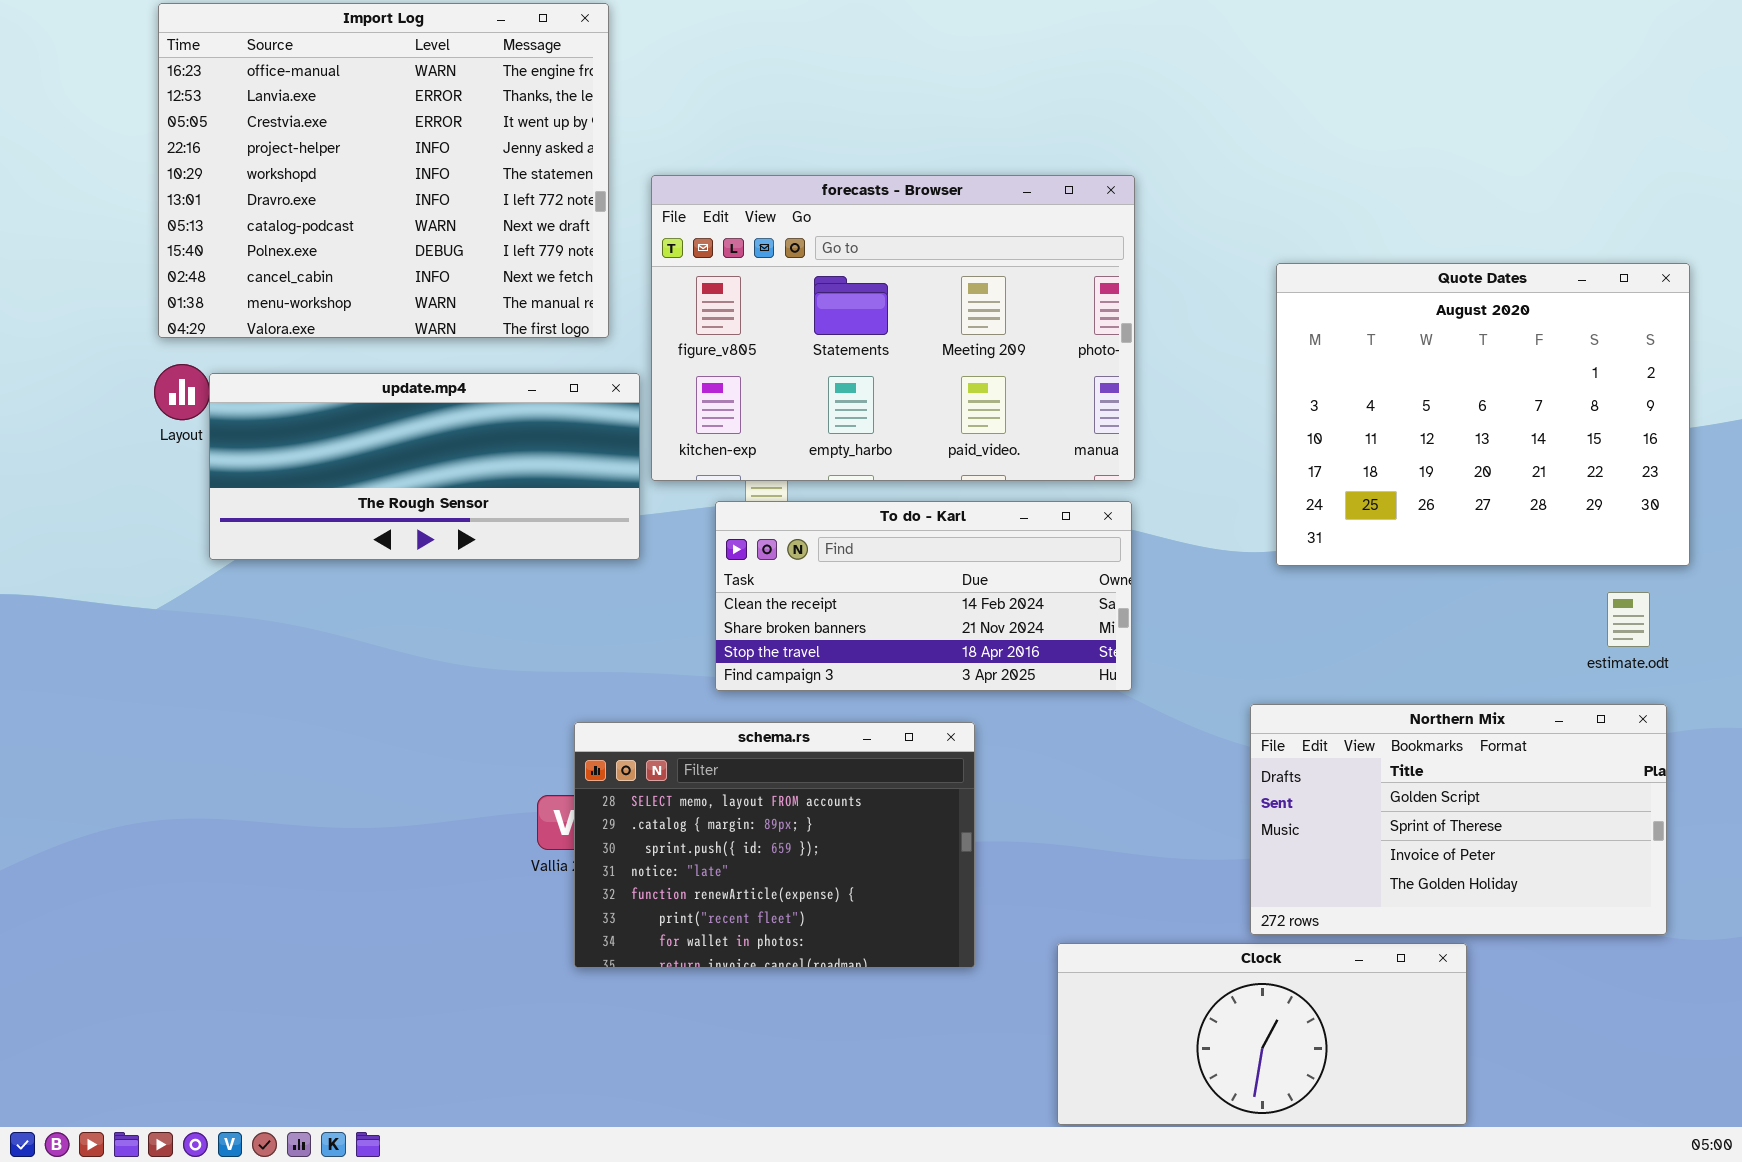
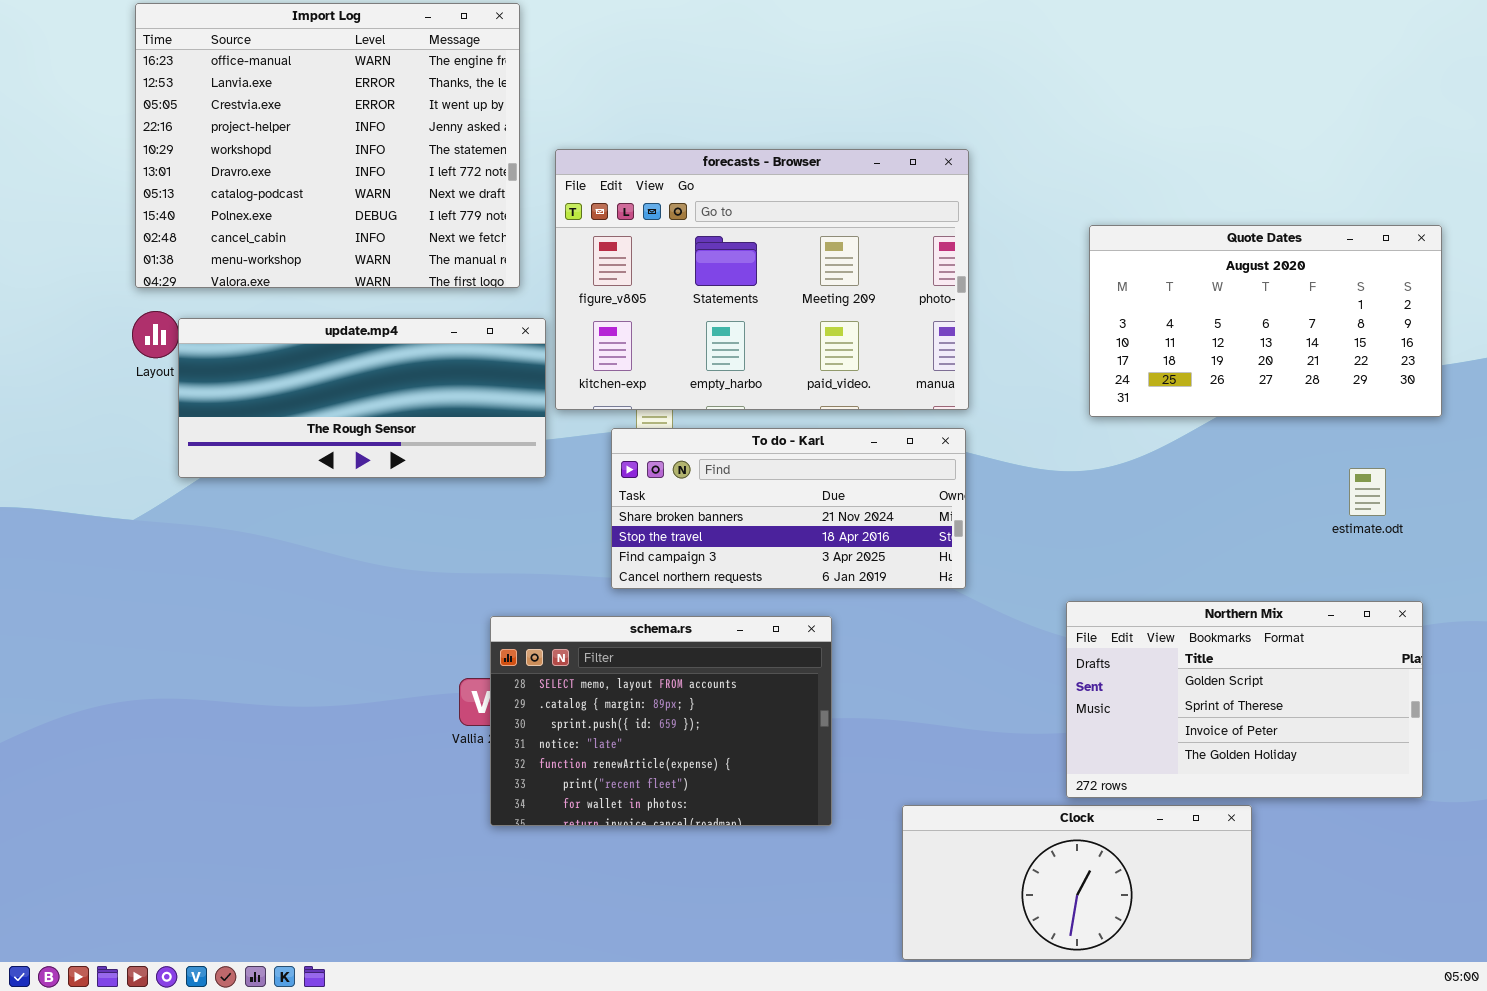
Quote Dates: [1276,263,1690,566] -> [1089,225,1442,417], resized
To do - Karl: [715,501,1132,691] -> [611,428,966,589], scrolled down 1 row
estimate.odt: [1607,592,1650,647] -> [1349,468,1386,516], moved

